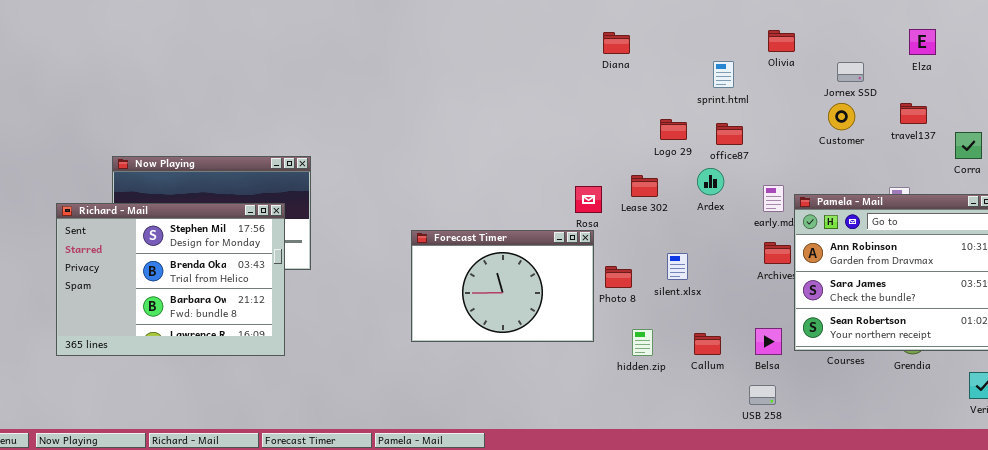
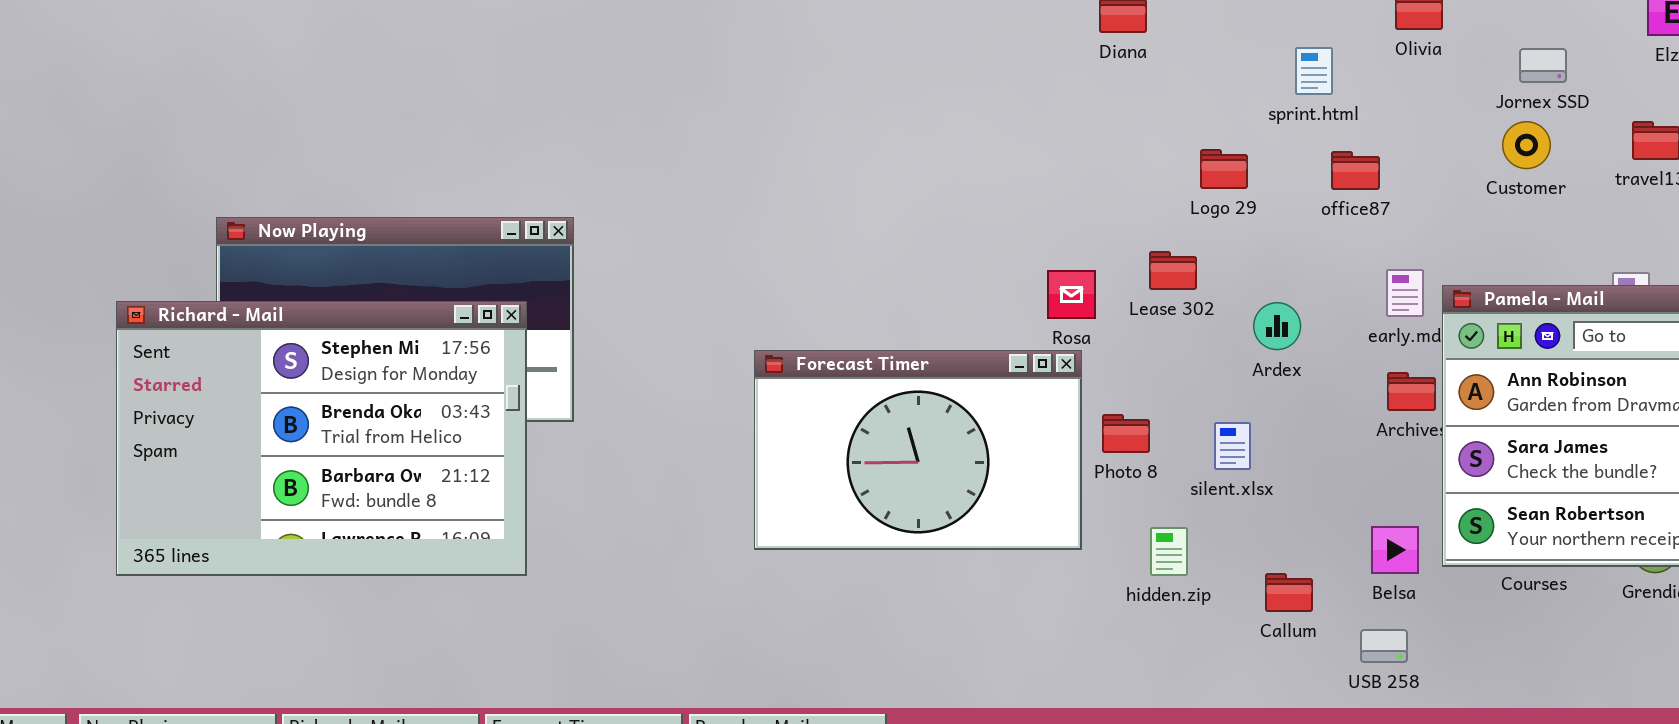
office87: [716,123,743,145] -> [1331,151,1380,190], moved
Ardex: [697,168,724,195] -> [1253,302,1301,350], moved
silent.xlsx: [667,253,688,280] -> [1214,422,1251,470], moved
Callum: [694,333,721,355] -> [1265,573,1313,612], moved

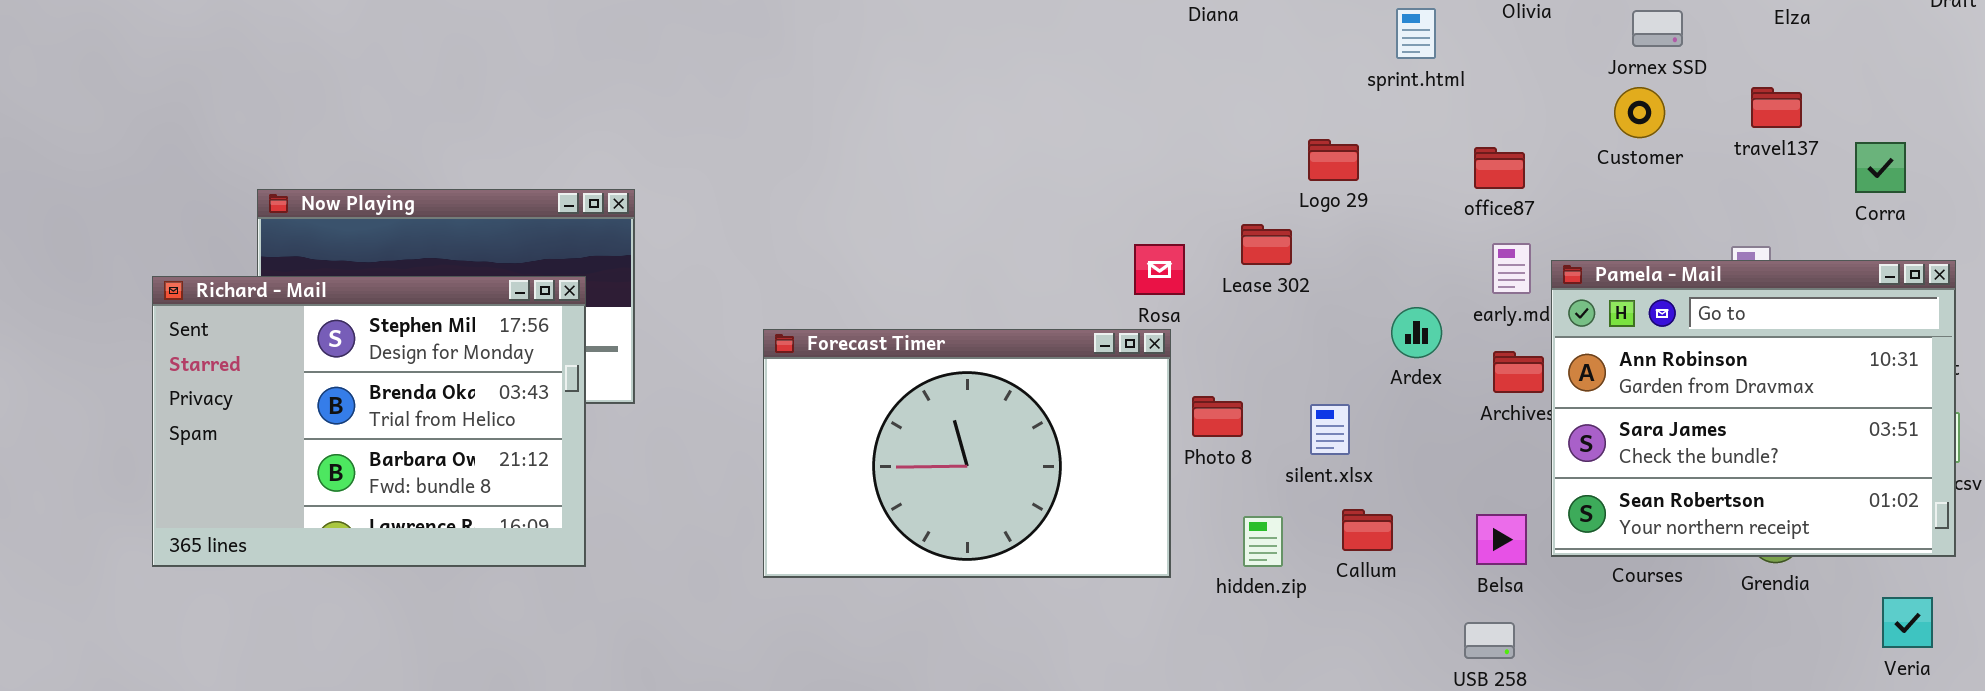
Logo 29: [1200,149,1248,189] -> [1308,139,1359,181], moved
office87: [1331,151,1380,190] -> [1474,147,1525,189], moved
Ardex: [1253,302,1301,350] -> [1391,307,1442,358], moved
Forecast Timer: [754,350,1082,550] -> [763,329,1171,578], resized
Callum: [1265,573,1313,612] -> [1342,509,1393,551], moved

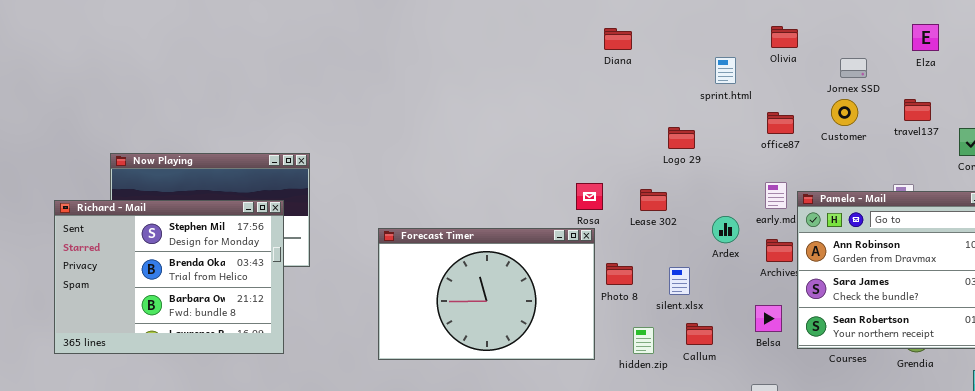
office87: [1474,147,1525,189] -> [767,112,794,134], moved
Lease 302: [1241,224,1292,265] -> [640,189,667,211], moved
Belsa: [1476,514,1527,565] -> [755,305,782,332], moved

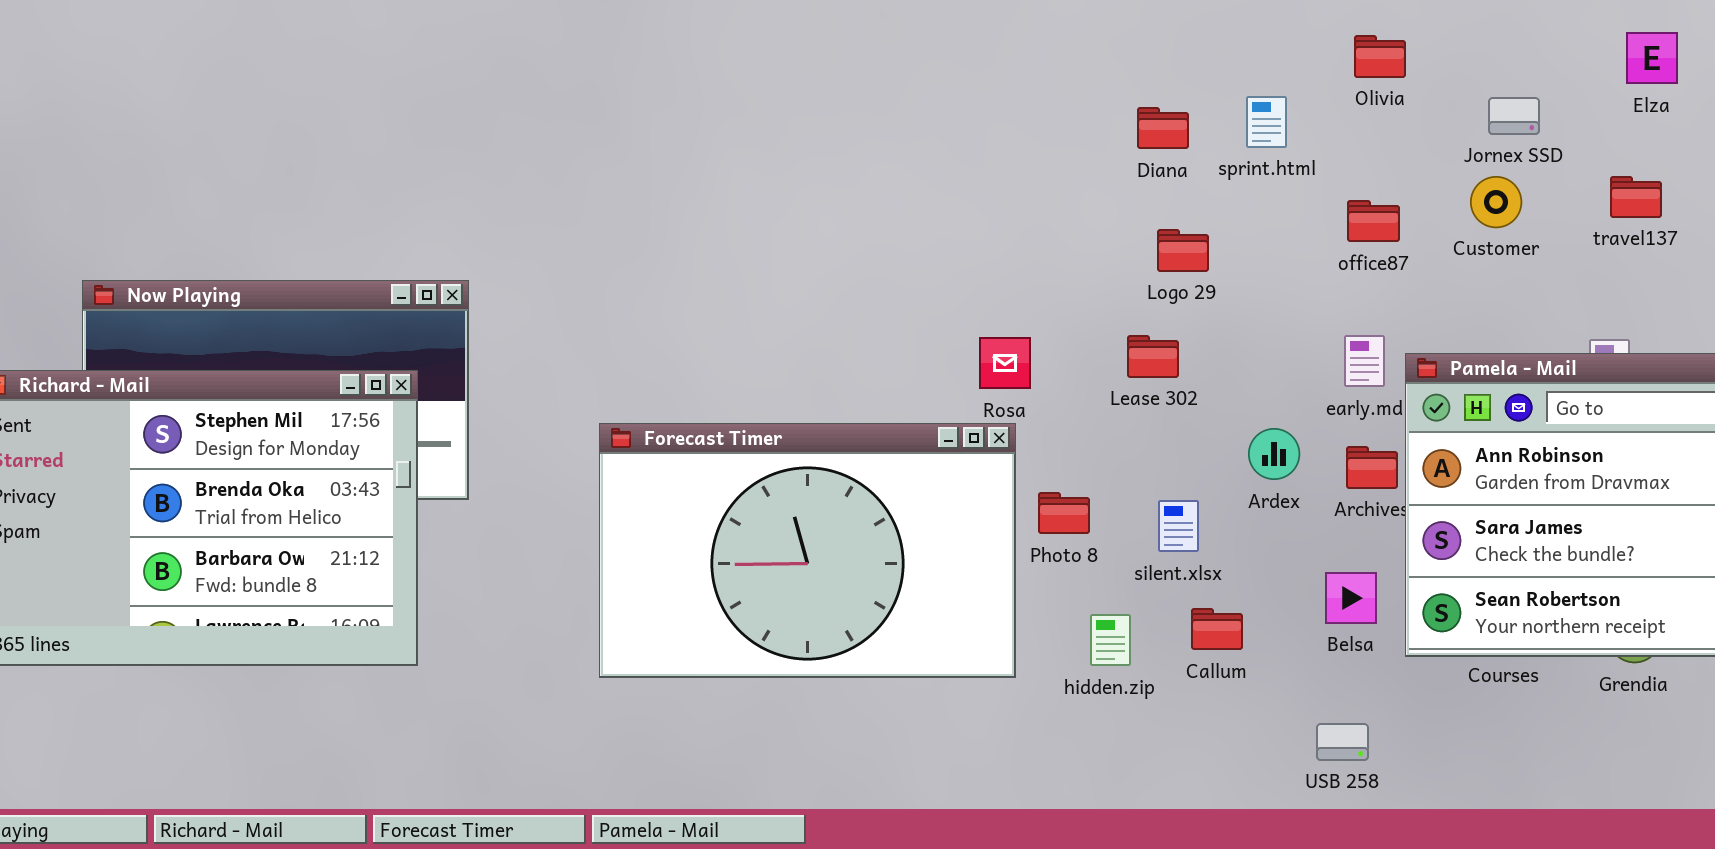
Diana: [604,28,632,50] -> [1137,107,1189,149], moved
Lease 302: [640,189,667,211] -> [1127,335,1179,378], moved
Ardex: [712,216,739,243] -> [1248,428,1300,480], moved

